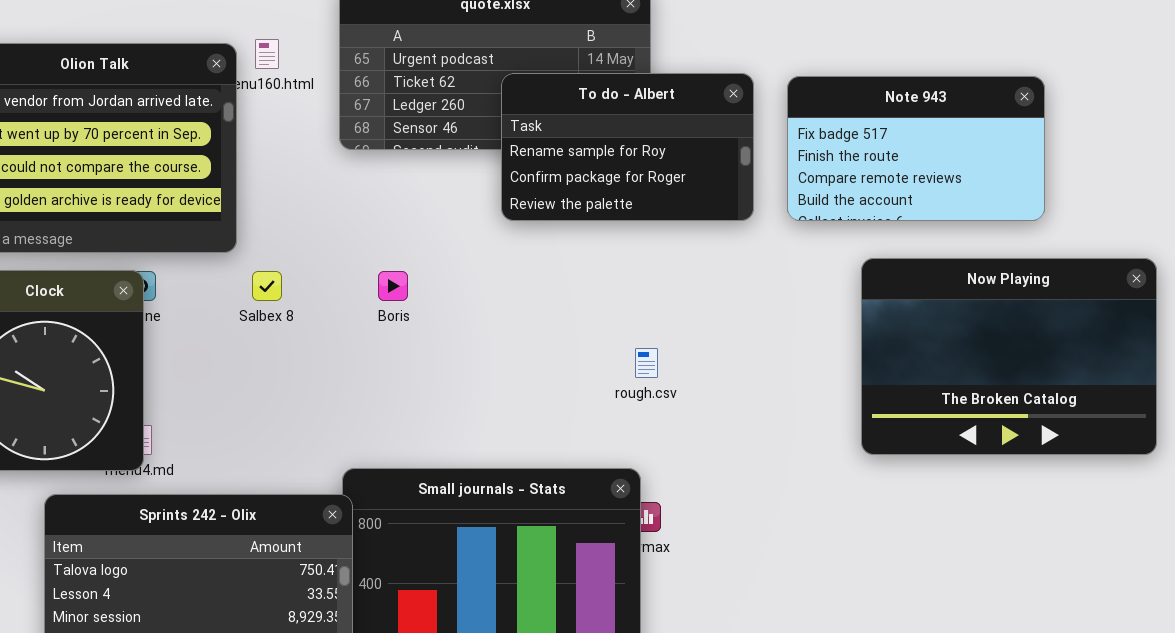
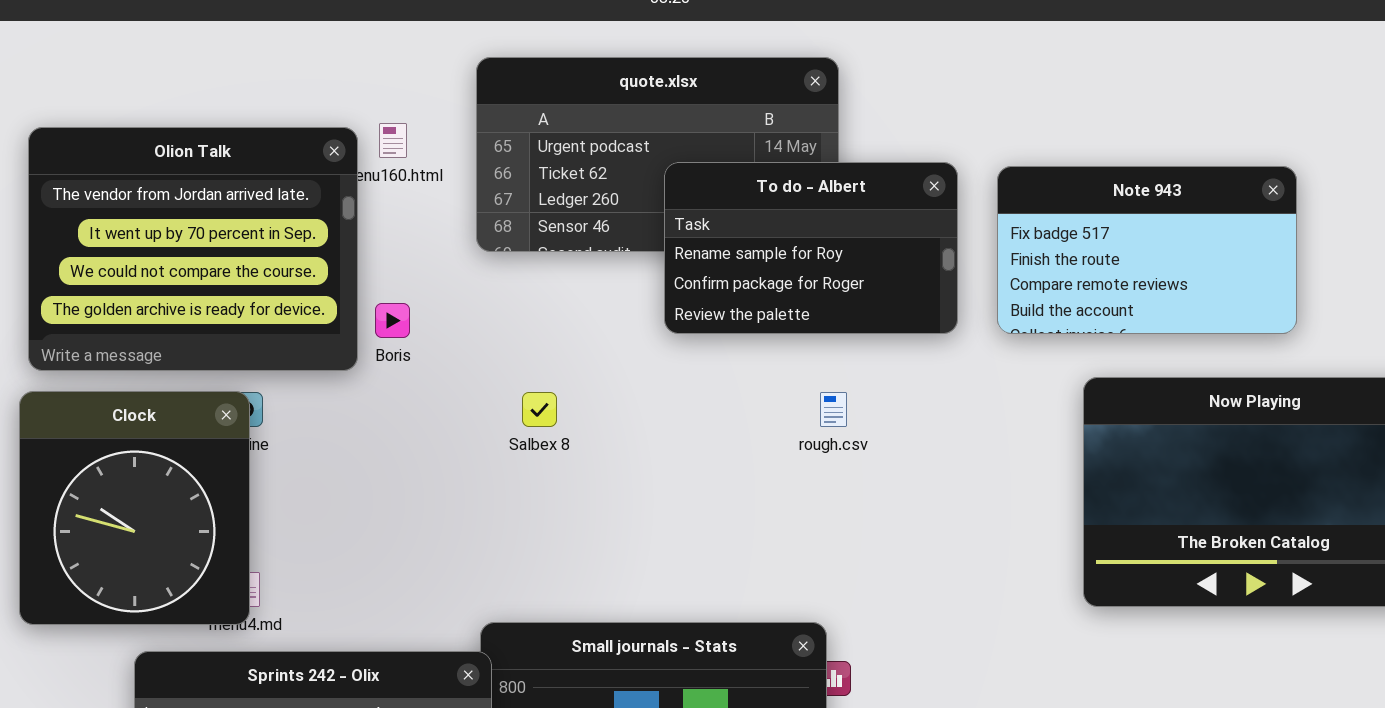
Salbex 8: [252,271,282,301] -> [522,392,557,427], moved
Boris: [378,271,408,301] -> [375,303,410,338], moved
rough.csv: [635,348,658,378] -> [820,392,847,427], moved

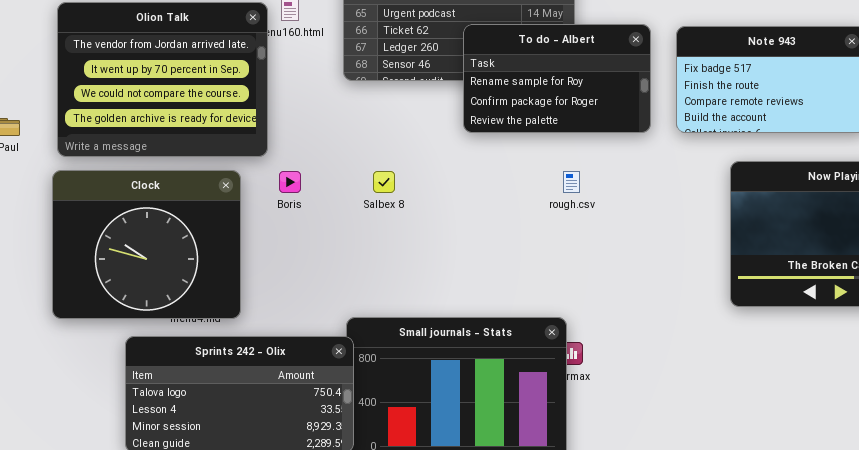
Boris: [375,303,410,338] -> [279,171,301,193], moved
Clock: [19,391,250,625] -> [52,170,241,319], resized

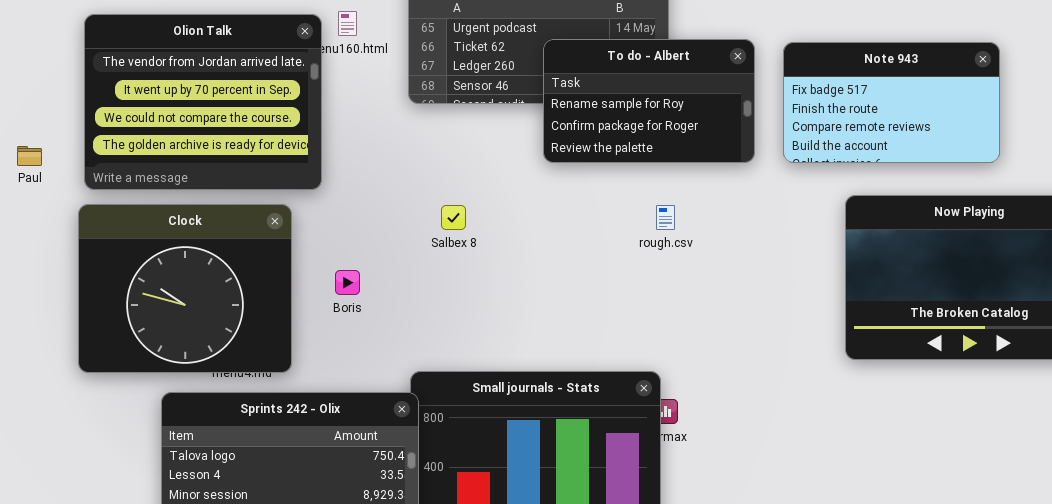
Boris: [279,171,301,193] -> [335,270,360,295], moved

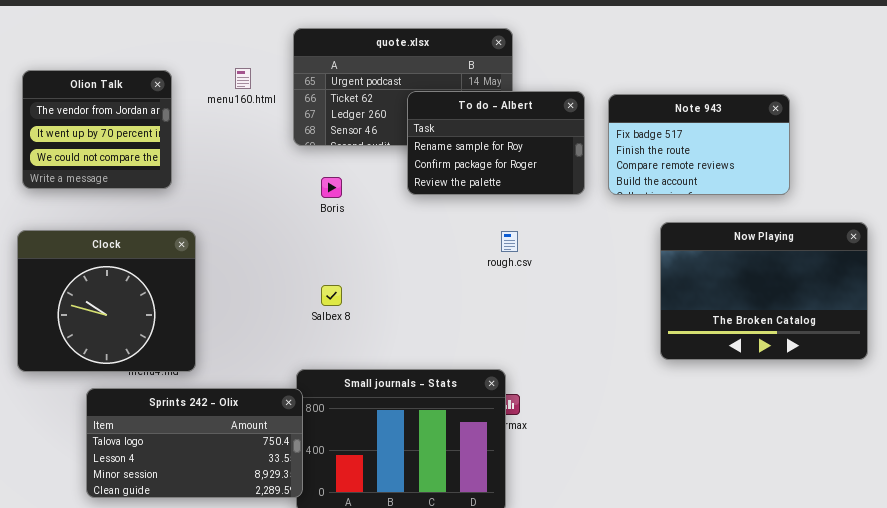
Olion Talk: [84,14,322,190] -> [22,70,172,189], resized
Salbex 8: [441,205,466,230] -> [321,285,342,306], moved
Boris: [335,270,360,295] -> [321,177,342,198], moved

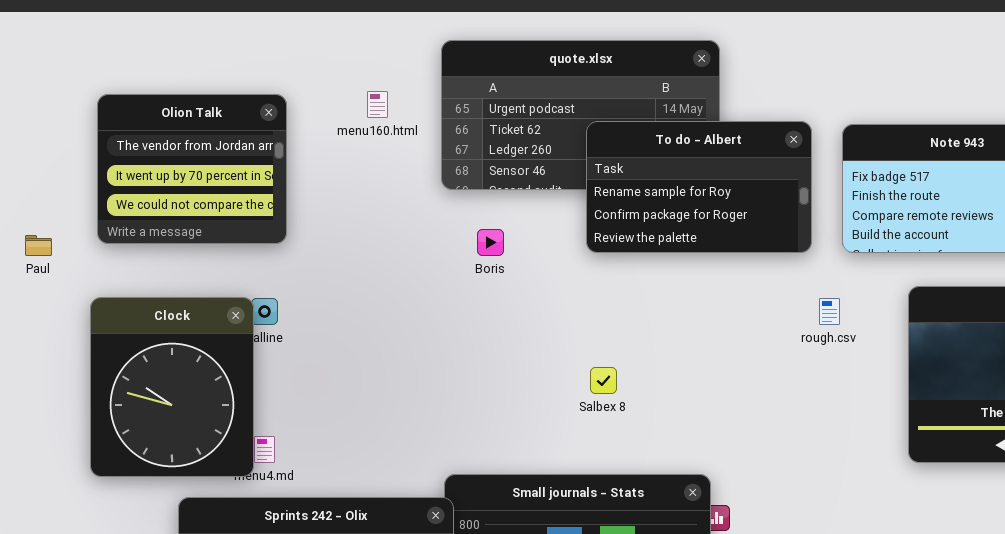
Clock: [17,230,196,372] -> [90,297,254,477], resized
rough.csv: [501,231,518,252] -> [819,298,840,325], moved
Salbex 8: [321,285,342,306] -> [590,367,617,394], moved

